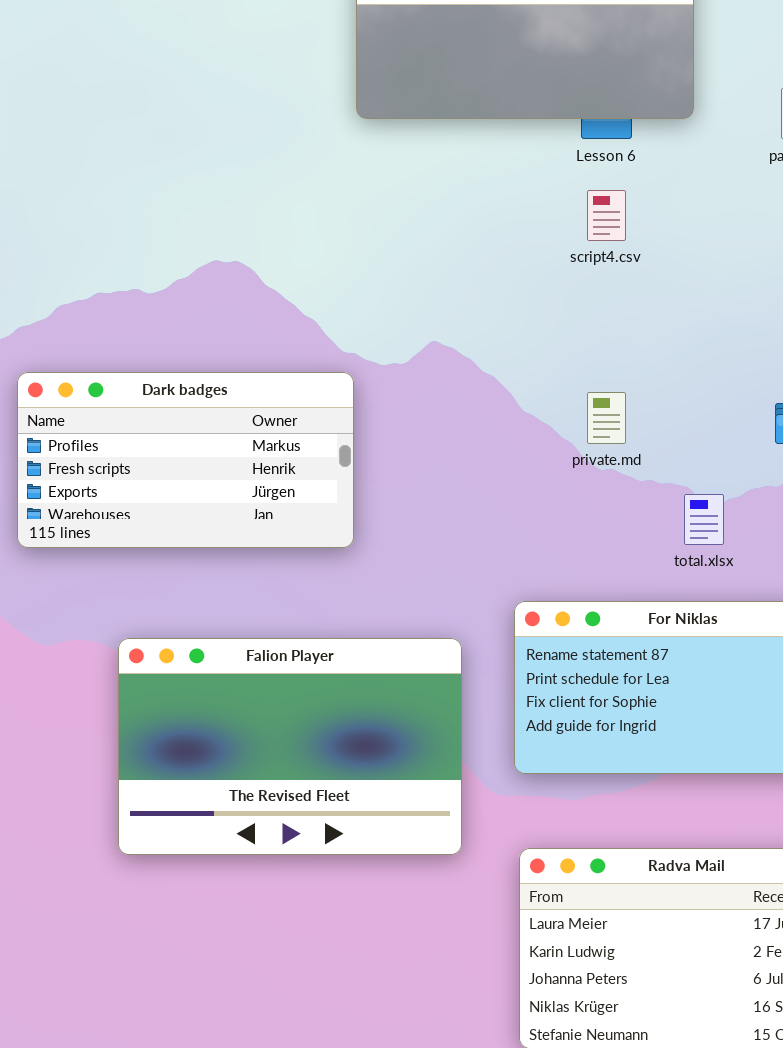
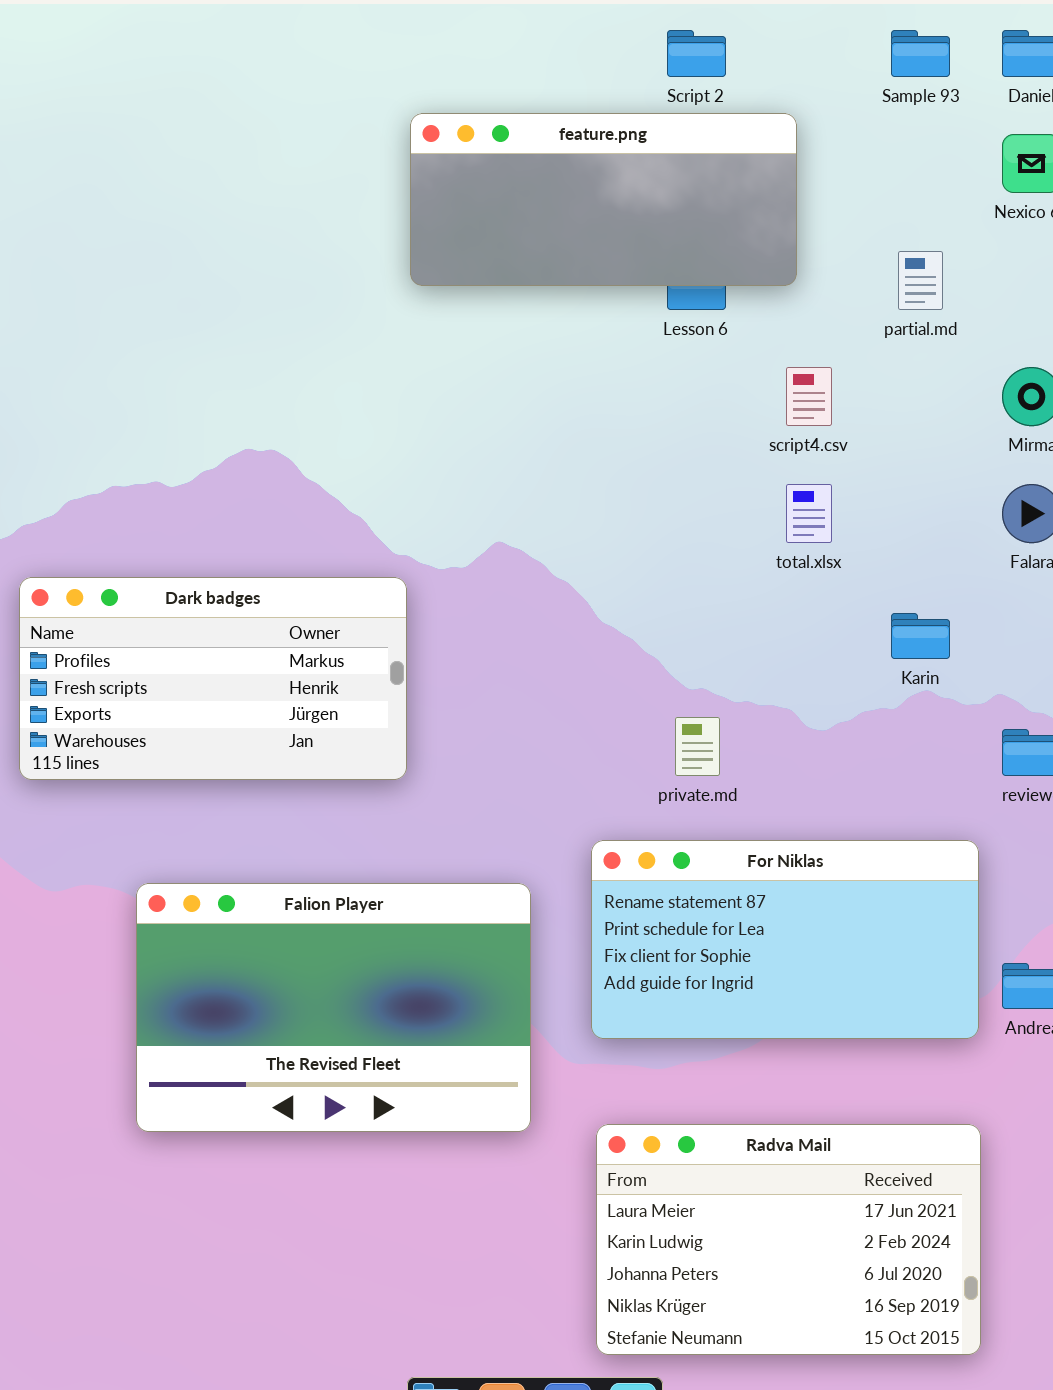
script4.csv: [587,190,626,241] -> [786,367,832,426], moved
private.md: [587,392,626,444] -> [675,717,720,776], moved
total.xlsx: [684,494,724,545] -> [786,484,832,543], moved

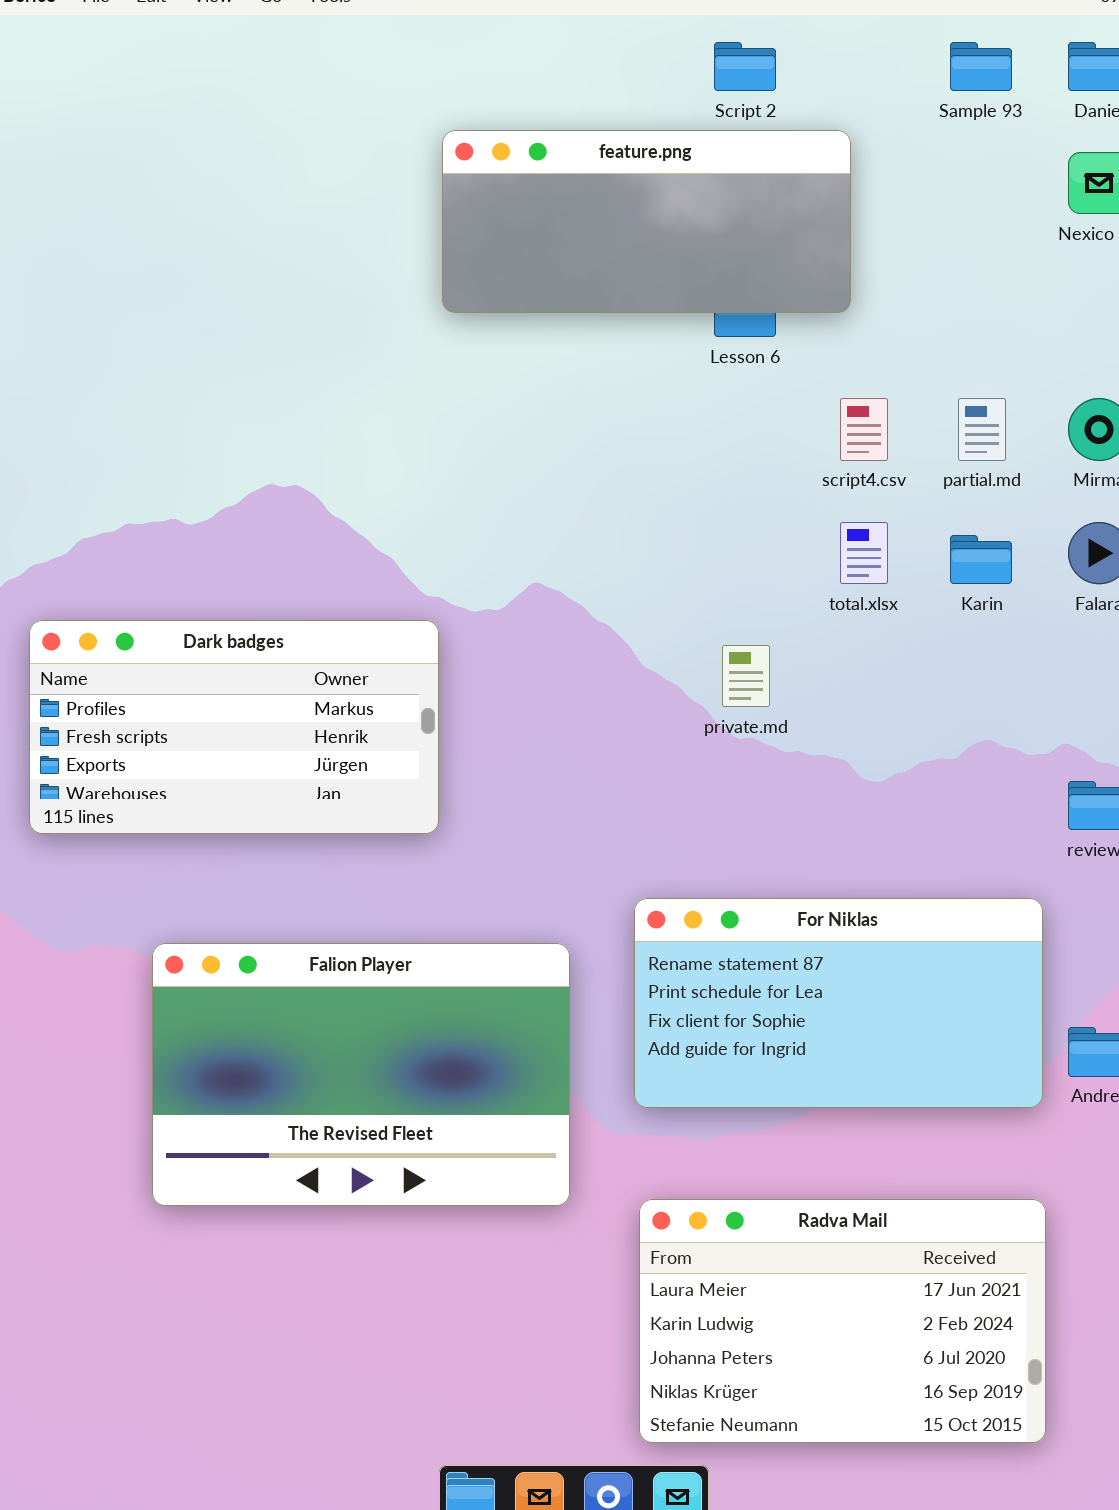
partial.md: [898,251,943,310] -> [958,398,1006,461], moved
Karin: [891,613,950,659] -> [950,535,1012,584], moved
private.md: [675,717,720,776] -> [722,645,770,707], moved

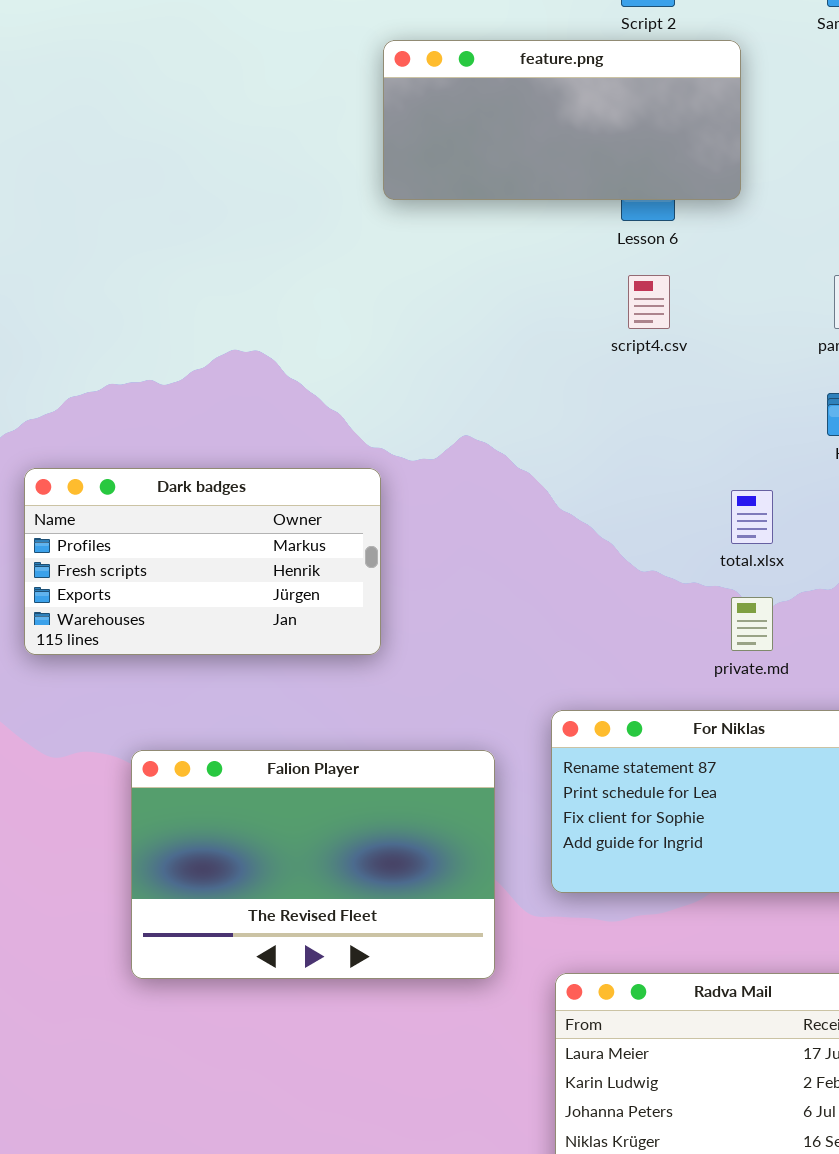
script4.csv: [840,398,888,461] -> [628,275,670,329], moved
total.xlsx: [840,522,888,584] -> [731,490,773,544], moved
private.md: [722,645,770,707] -> [731,597,773,651], moved

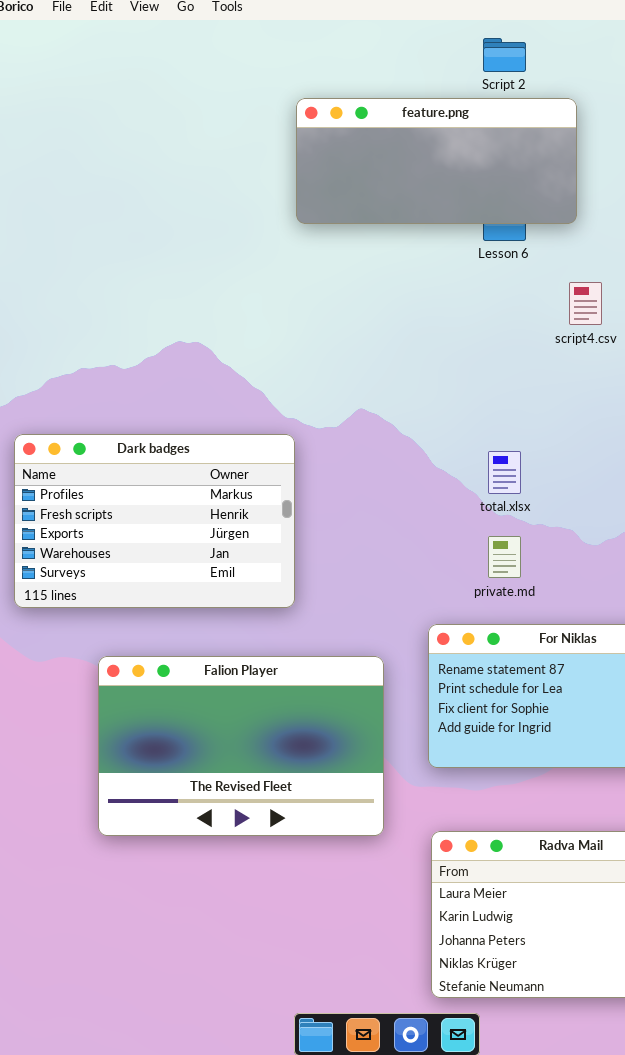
script4.csv: [628,275,670,329] -> [569,282,602,325], moved
Dark badges: [24,468,381,655] -> [14,434,295,608], resized
total.xlsx: [731,490,773,544] -> [488,451,521,494], moved
private.md: [731,597,773,651] -> [488,536,521,578], moved

